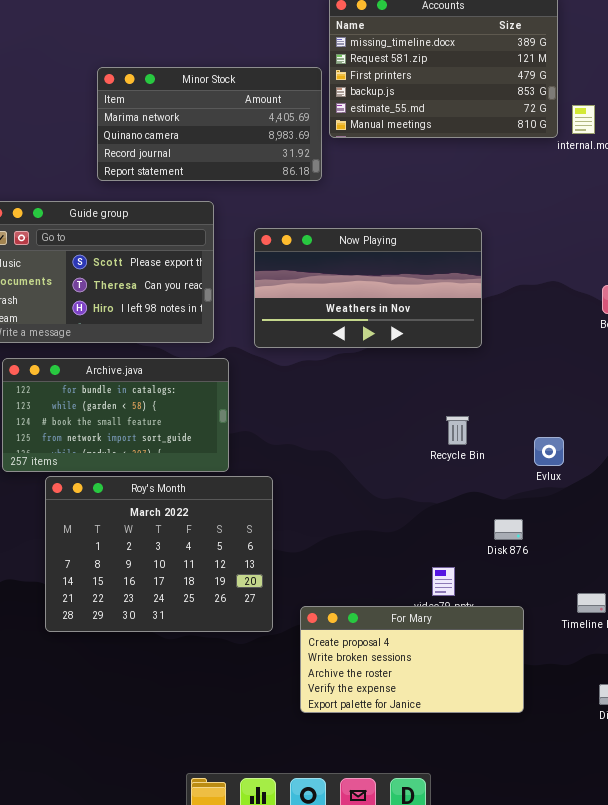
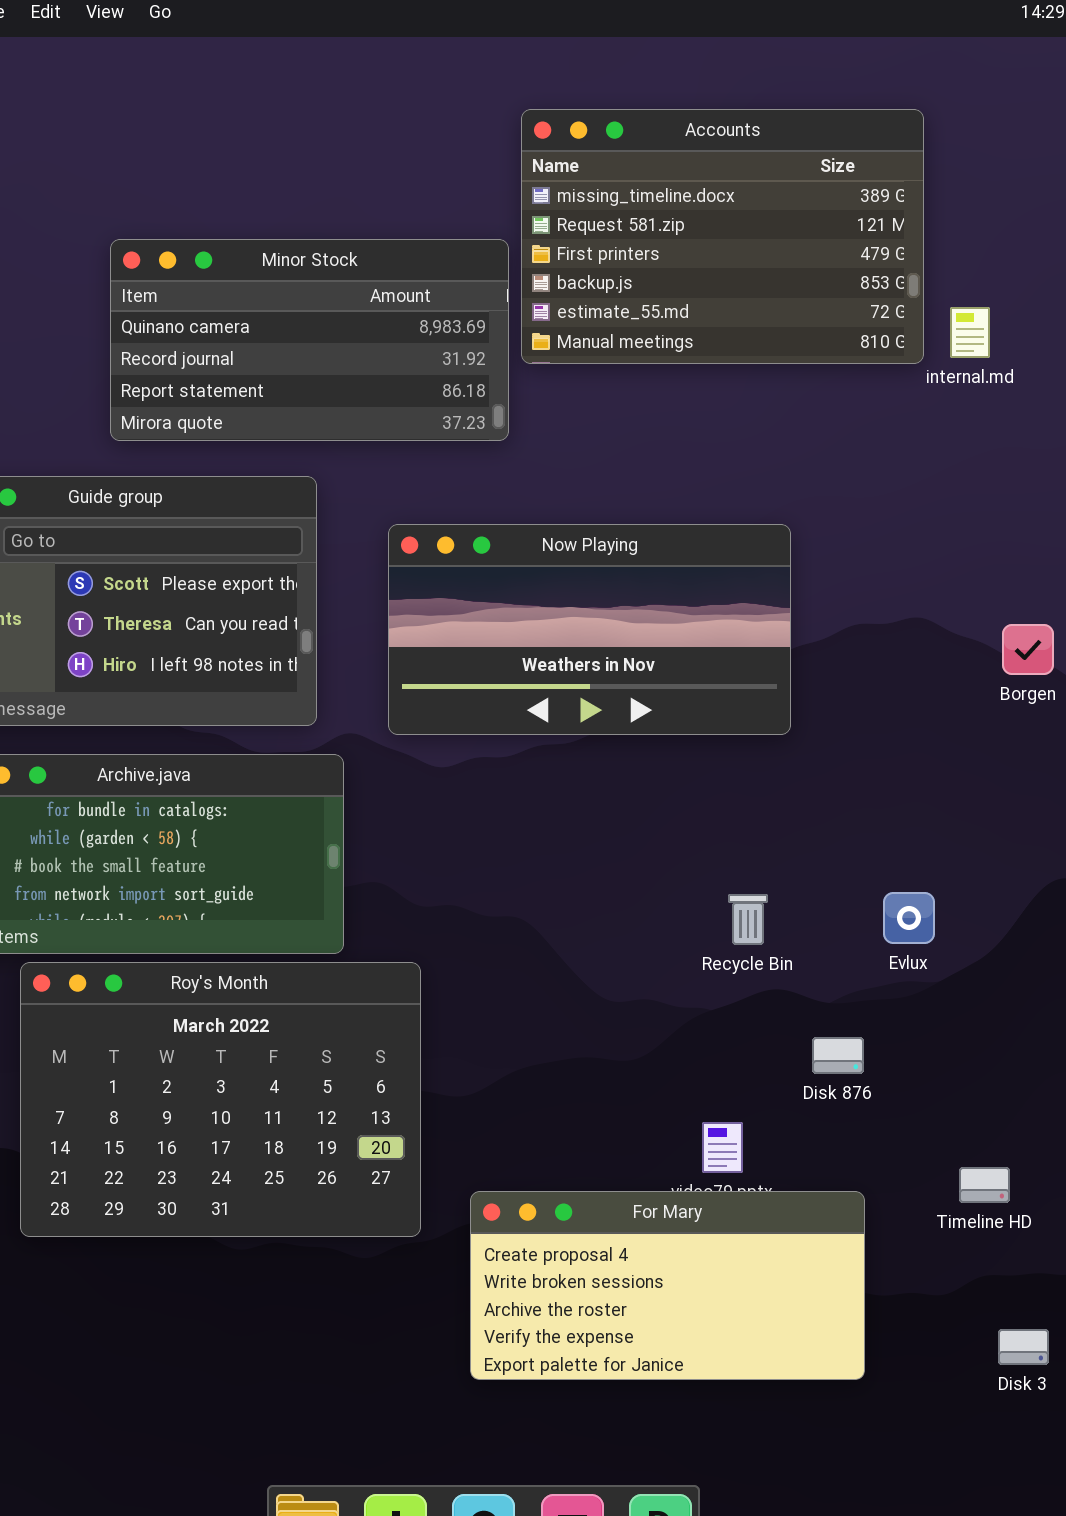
Minor Stock: [97,67,322,181] -> [110,239,509,441], scrolled down 1 row
Recycle Bin: [446,416,469,445] -> [728,894,768,945], moved

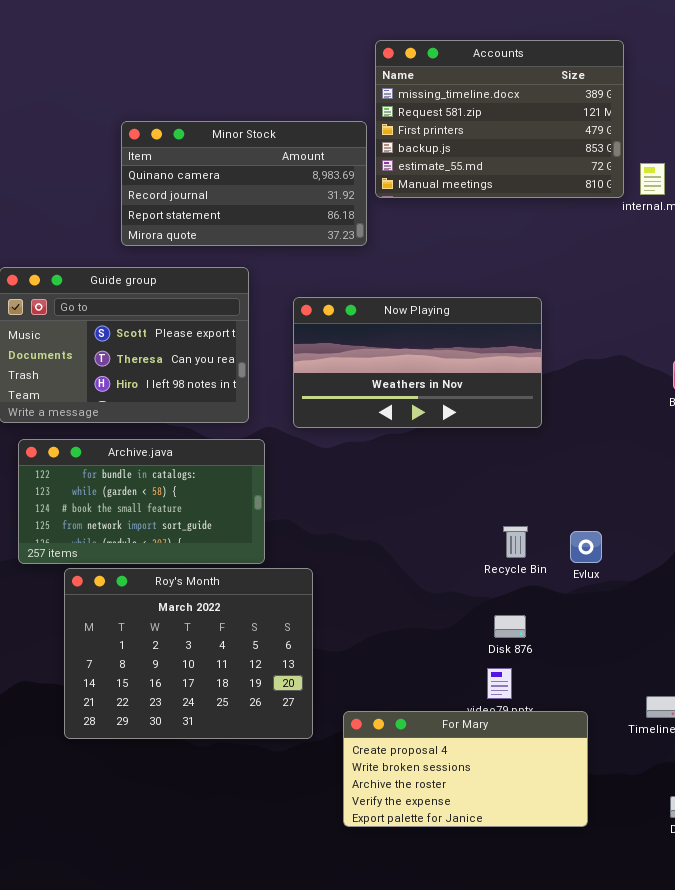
Evlux: [883,892,935,944] -> [570,531,602,563], moved
Disk 876: [812,1037,864,1074] -> [494,615,526,638], moved

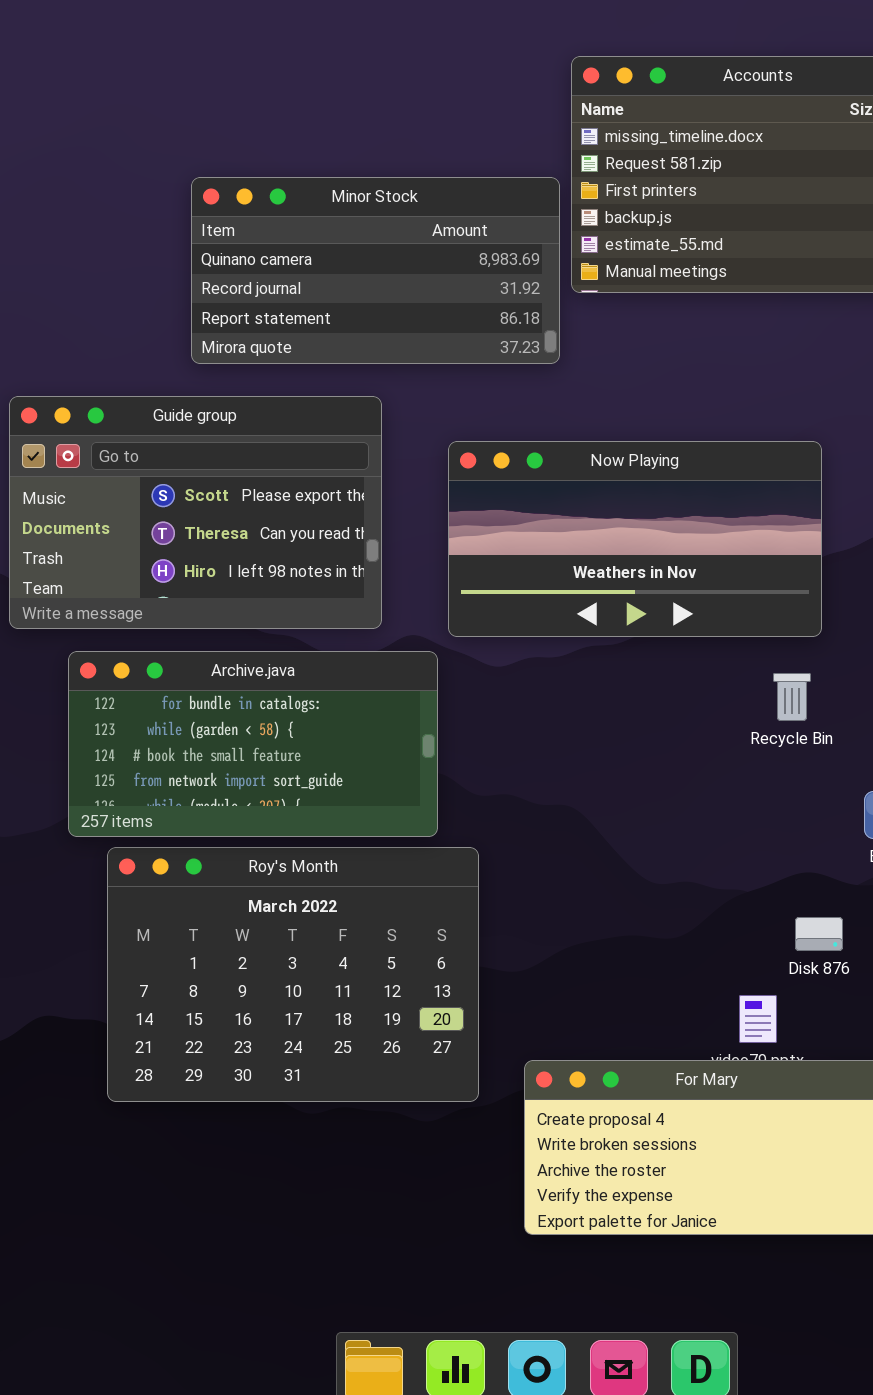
Archive.java: [18,439,265,564] -> [68,651,438,837], moved
Recycle Bin: [503,526,528,558] -> [773,673,811,721], moved
Disk 876: [494,615,526,638] -> [795,917,843,951], moved

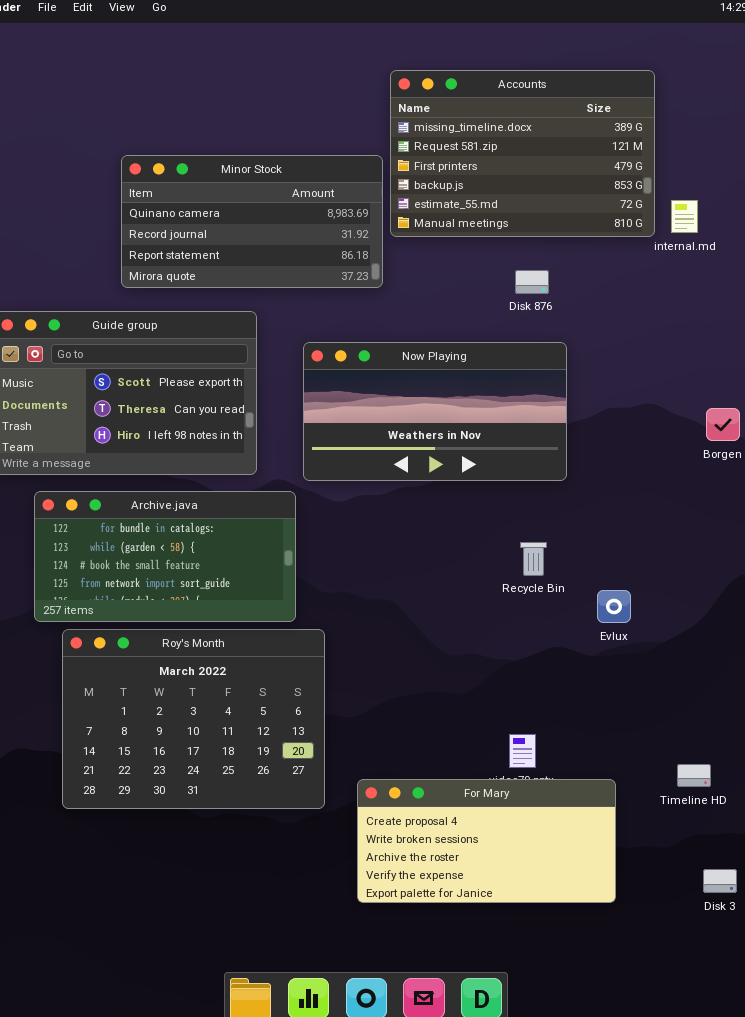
Recycle Bin: [773,673,811,721] -> [520,542,547,576], moved
Disk 876: [795,917,843,951] -> [515,270,549,294], moved

